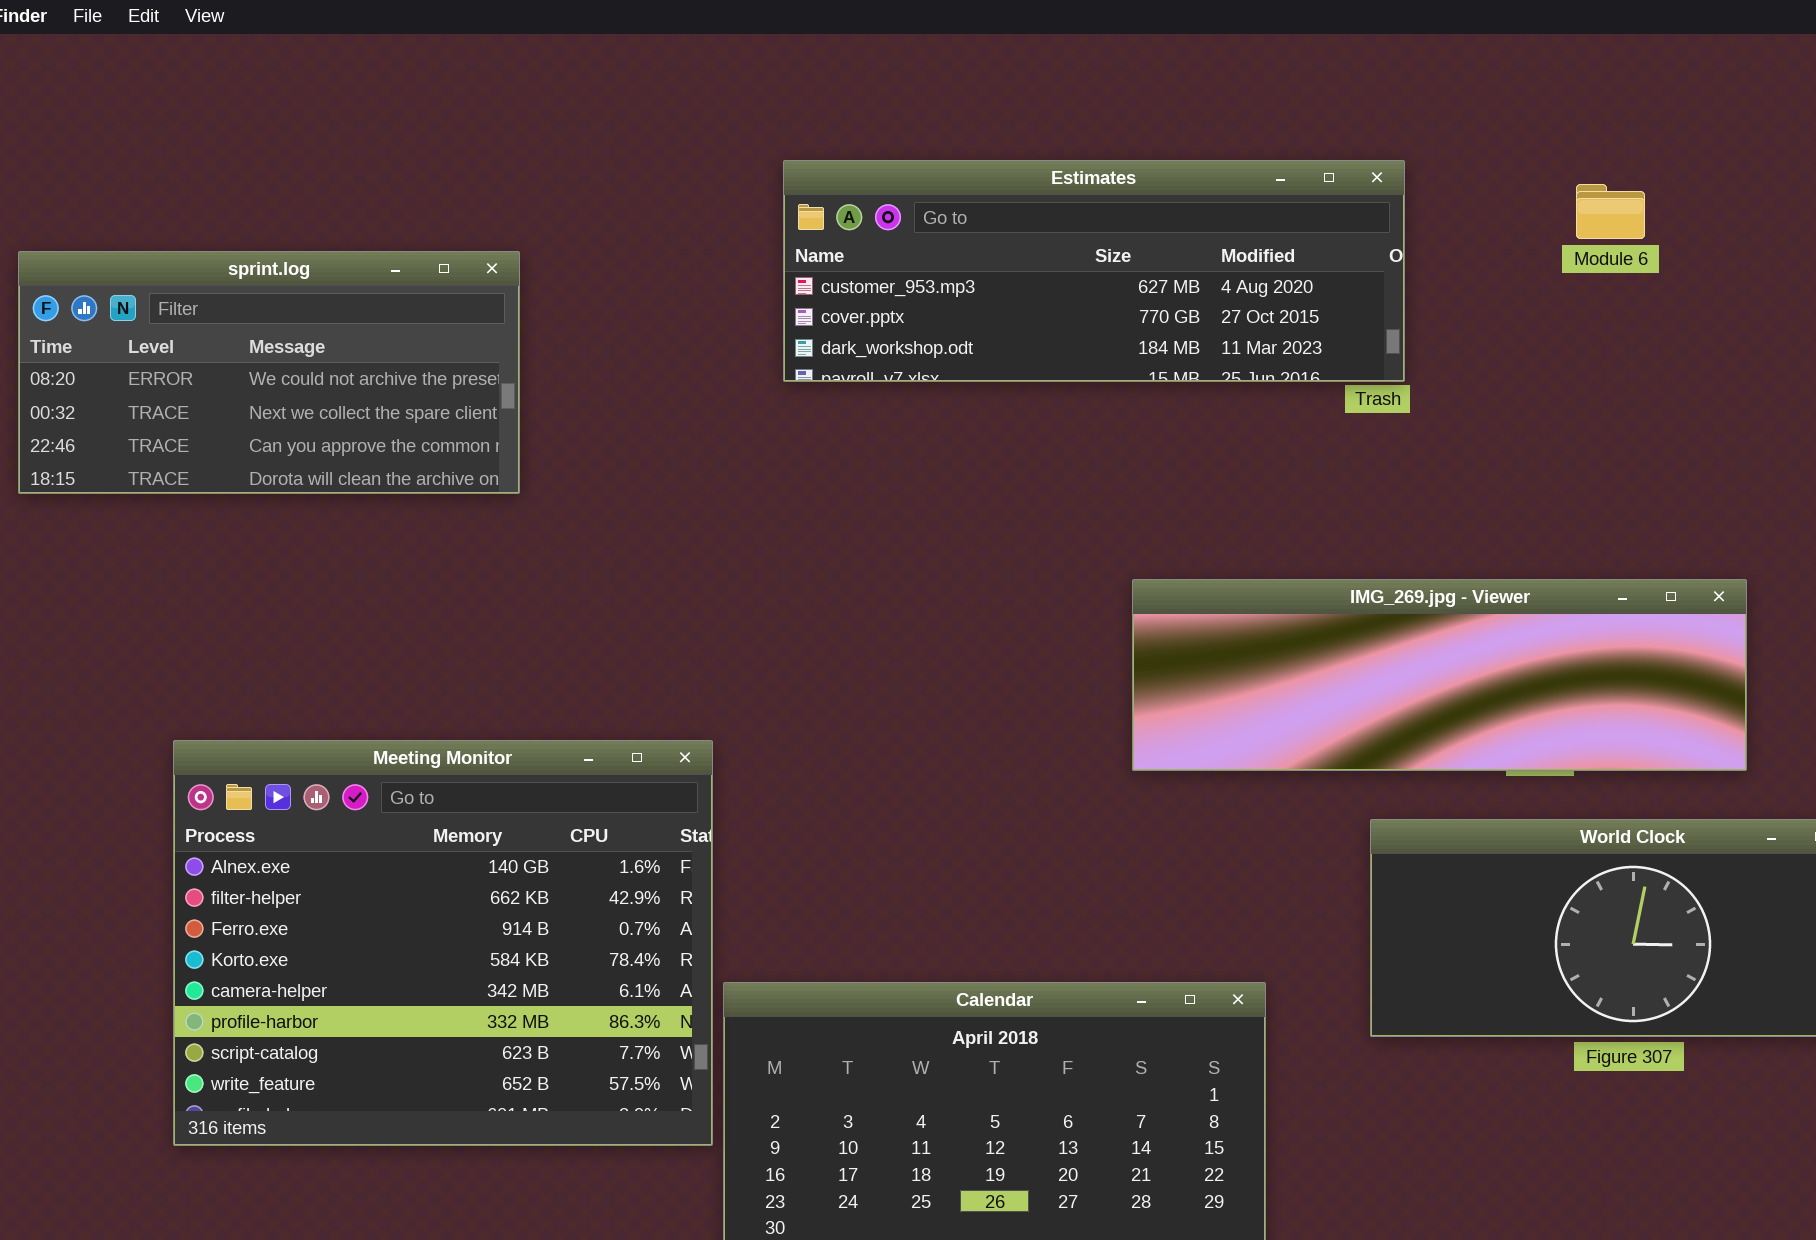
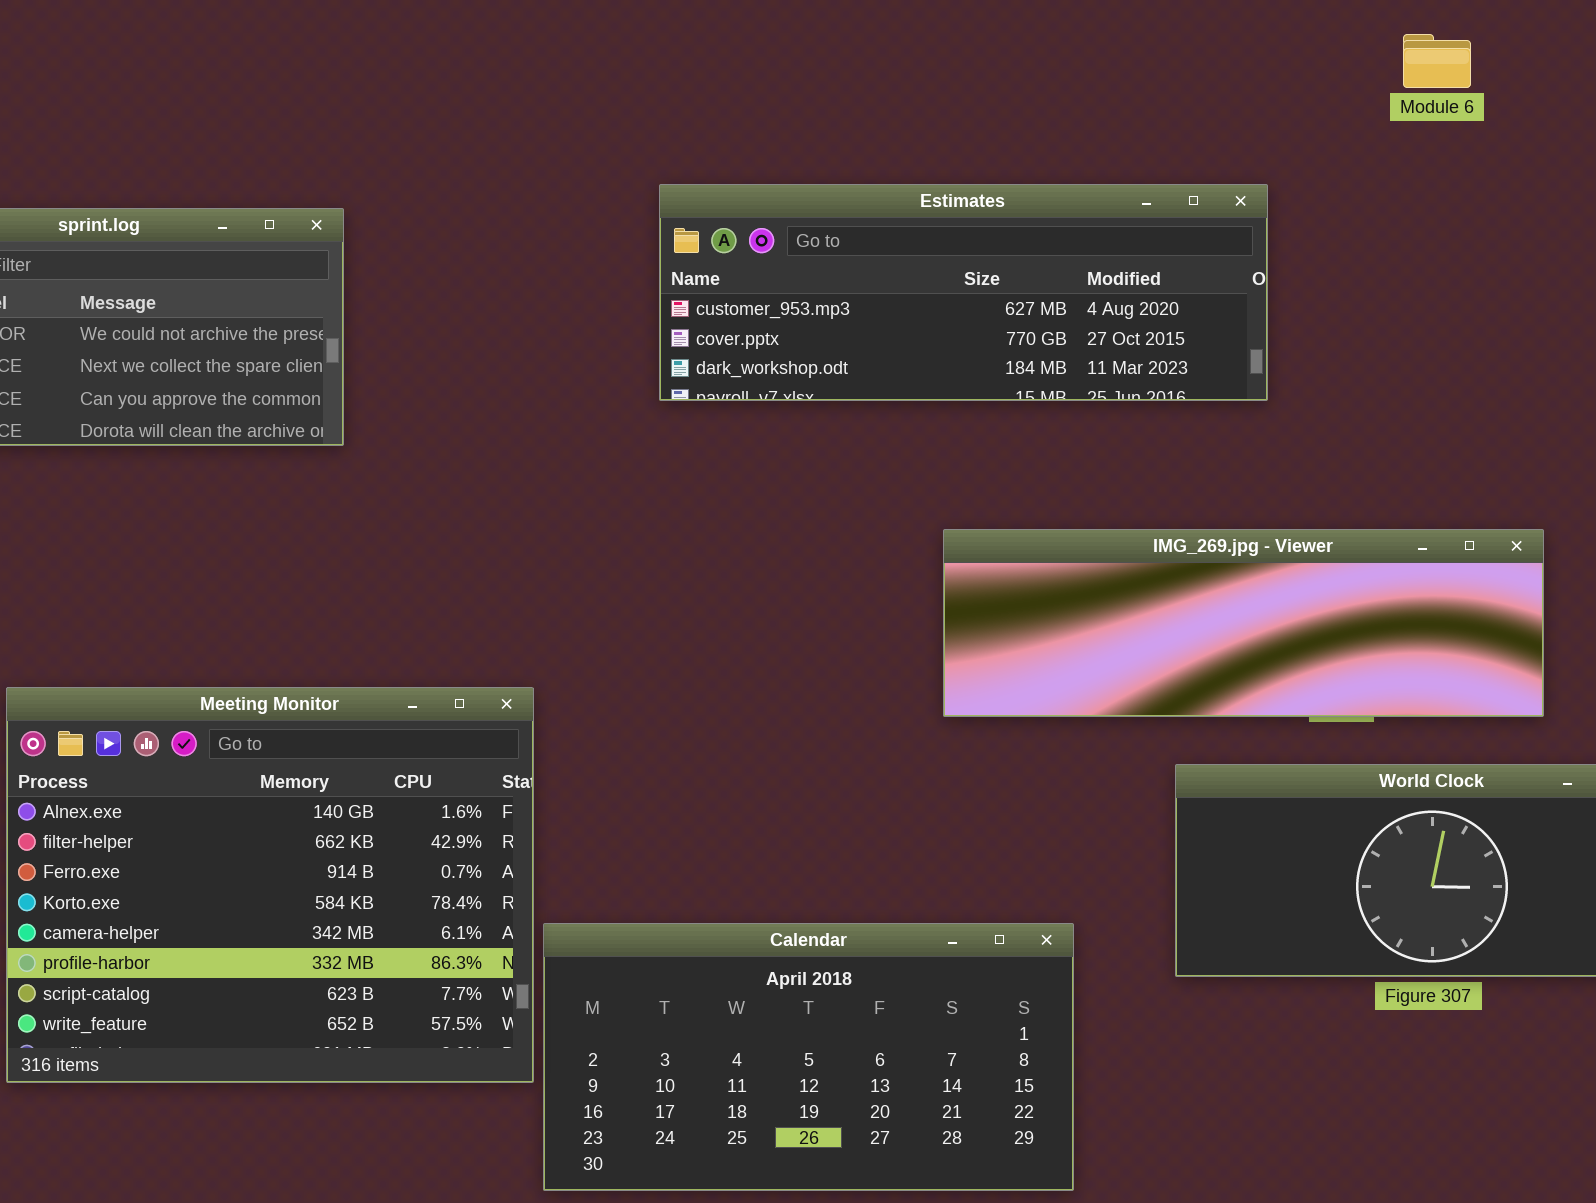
Estimates: [783,160,1405,382] -> [659,184,1268,401], moved
Module 6: [1576,184,1645,239] -> [1403,34,1471,88], moved

